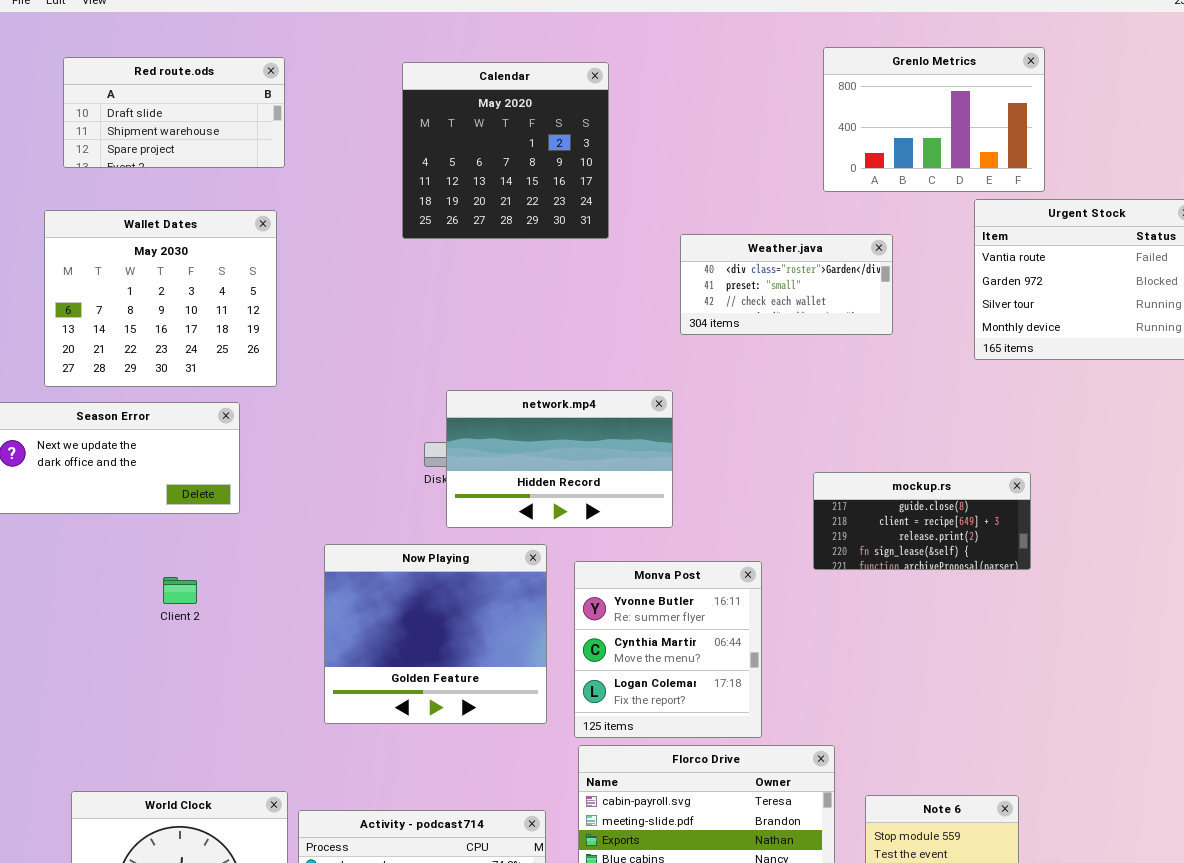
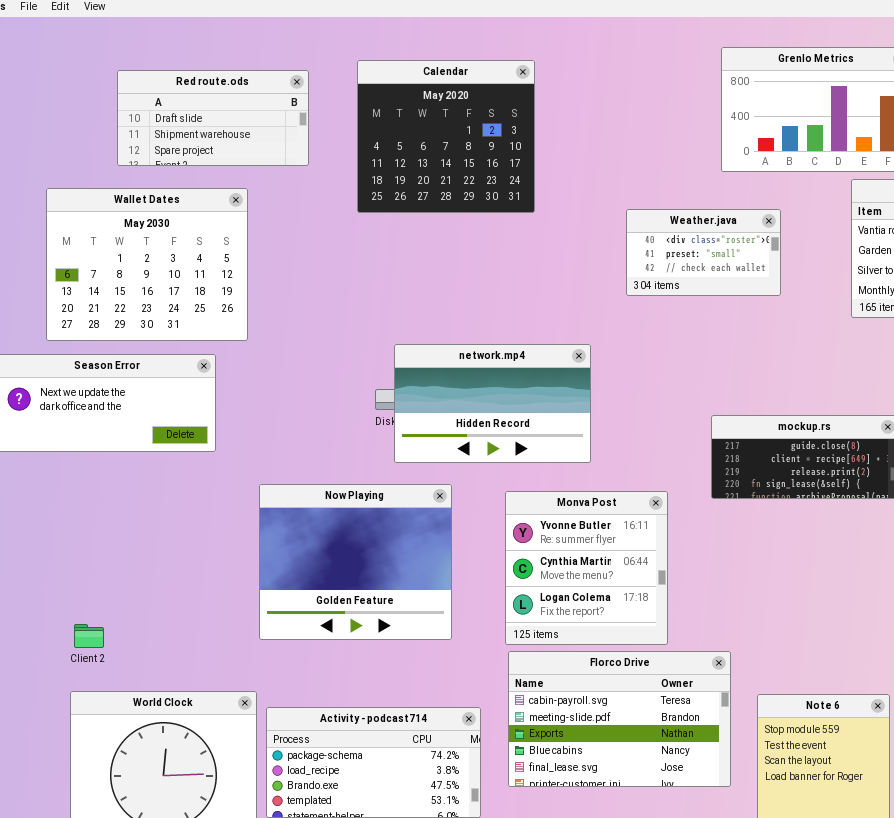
Red route.ods: [63,57,285,168] -> [117,70,309,166], moved
Weather.java: [680,234,893,335] -> [626,209,781,296], resized
Now Playing: [324,544,547,724] -> [259,484,452,640], moved
Client 2: [163,577,197,604] -> [74,624,104,648], moved

